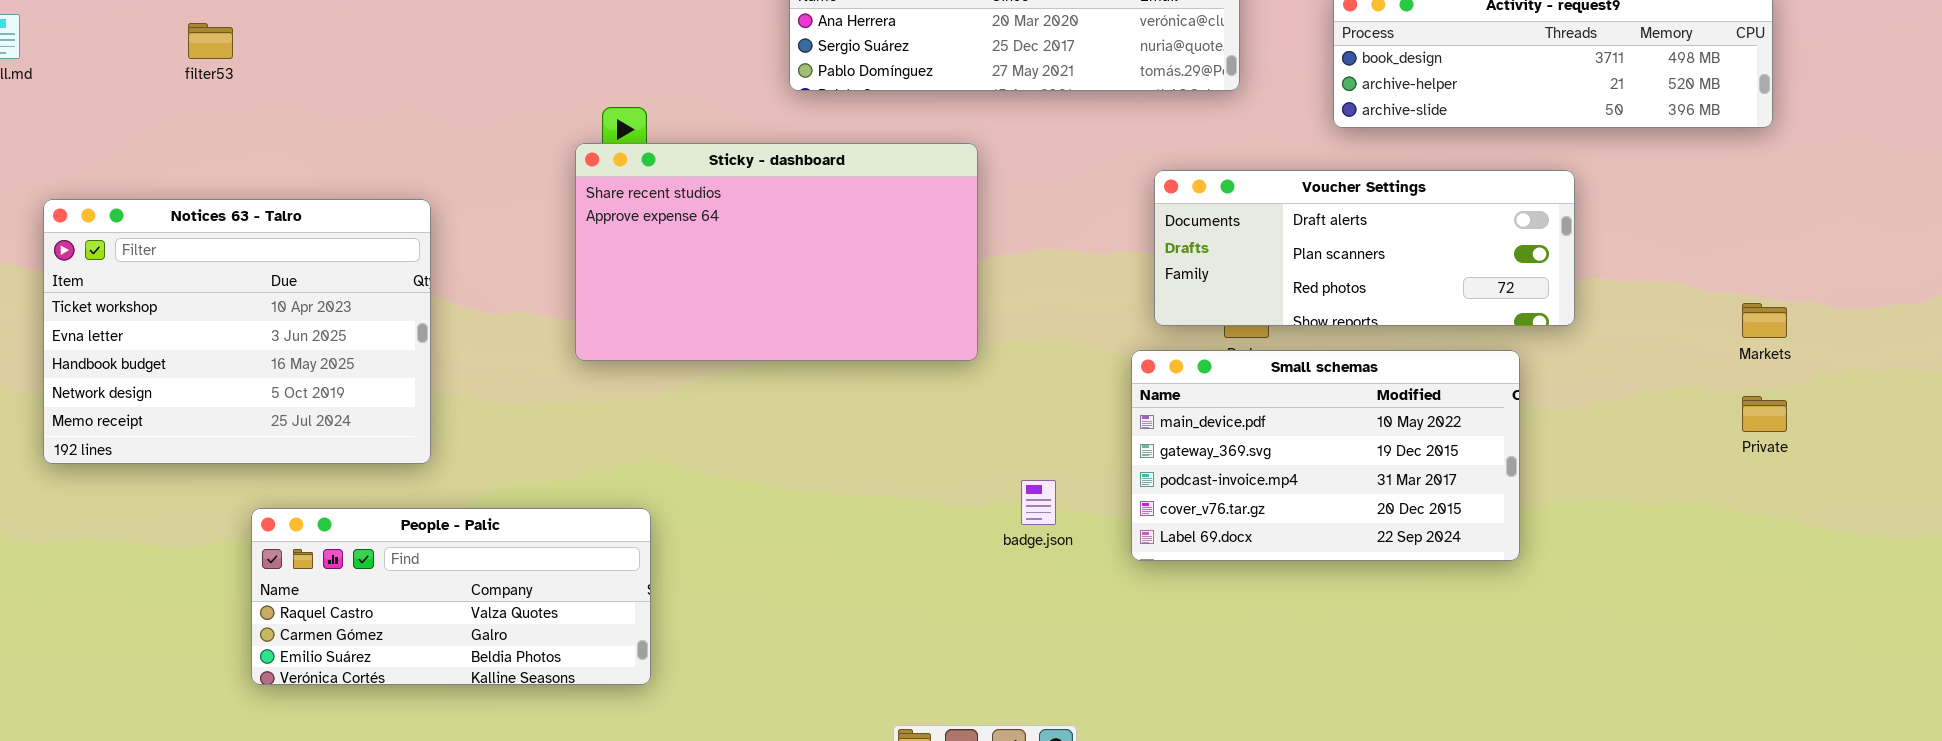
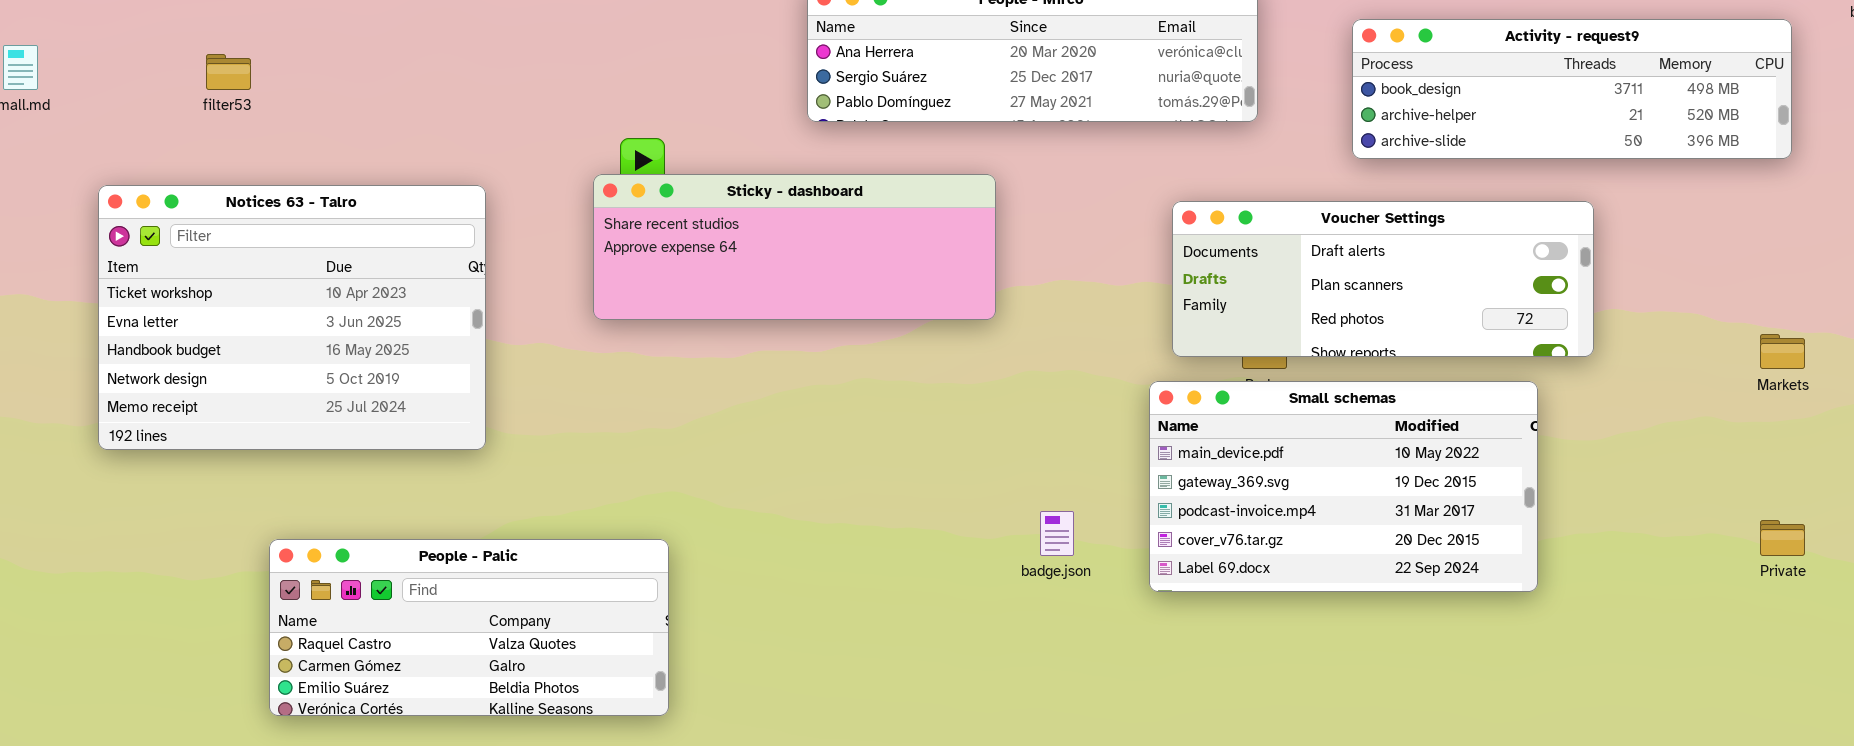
Sticky - dashboard: [575,143,978,361] -> [593,174,996,320], resized
Notices 63 - Talro: [43,199,431,464] -> [98,185,486,450], moved
Private: [1742,396,1787,432] -> [1760,520,1805,556], moved

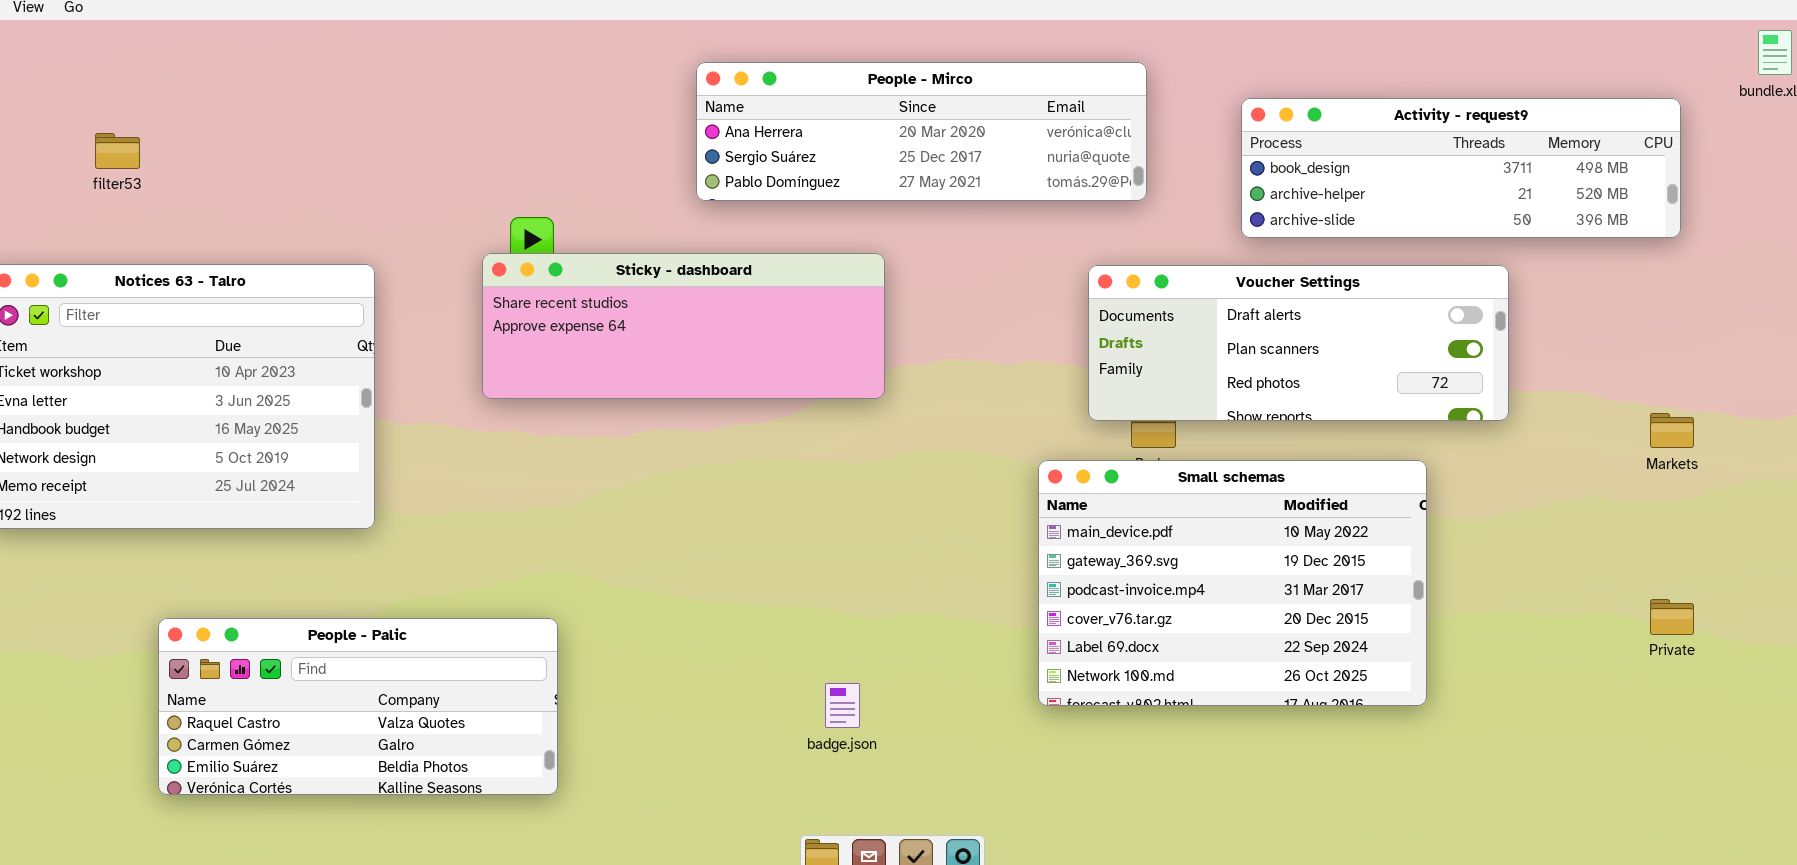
Voucher Settings: [1172,201,1594,357] -> [1088,265,1509,421], moved
Small schemas: [1149,381,1538,592] -> [1038,460,1427,706], resized
badge.json: [1040,511,1074,556] -> [825,683,860,728], moved

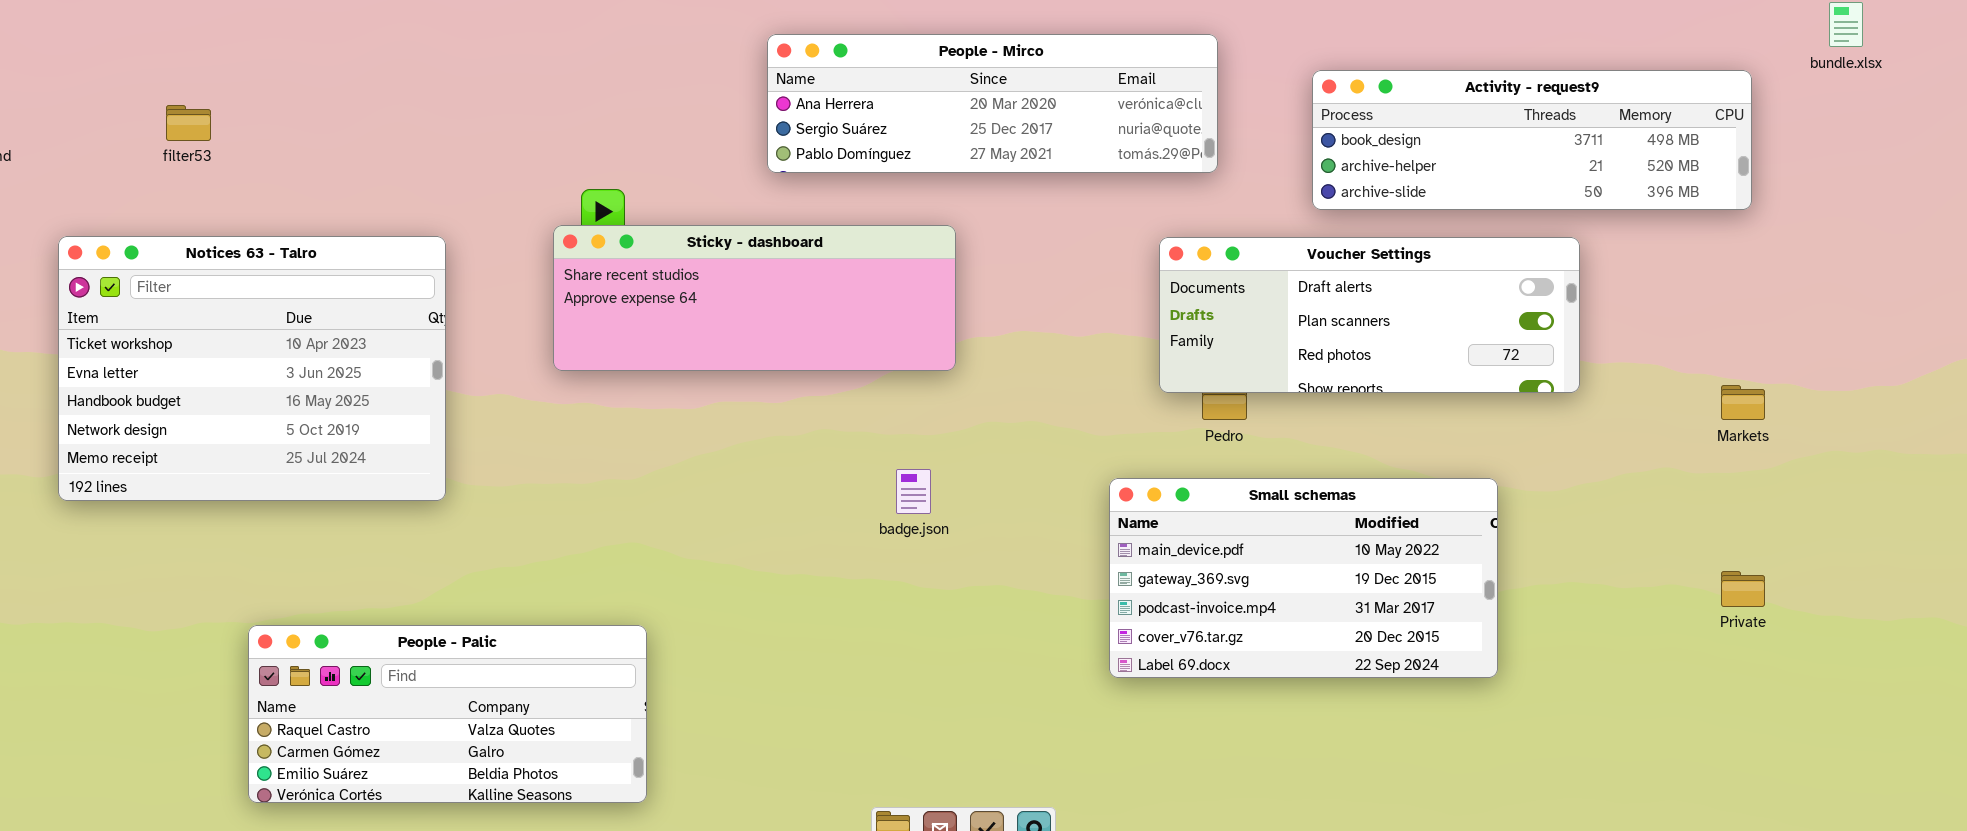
Small schemas: [1038,460,1427,706] -> [1109,478,1498,678], resized
People - Palic: [158,618,558,795] -> [248,625,647,803], moved
badge.json: [825,683,860,728] -> [896,469,931,514], moved

